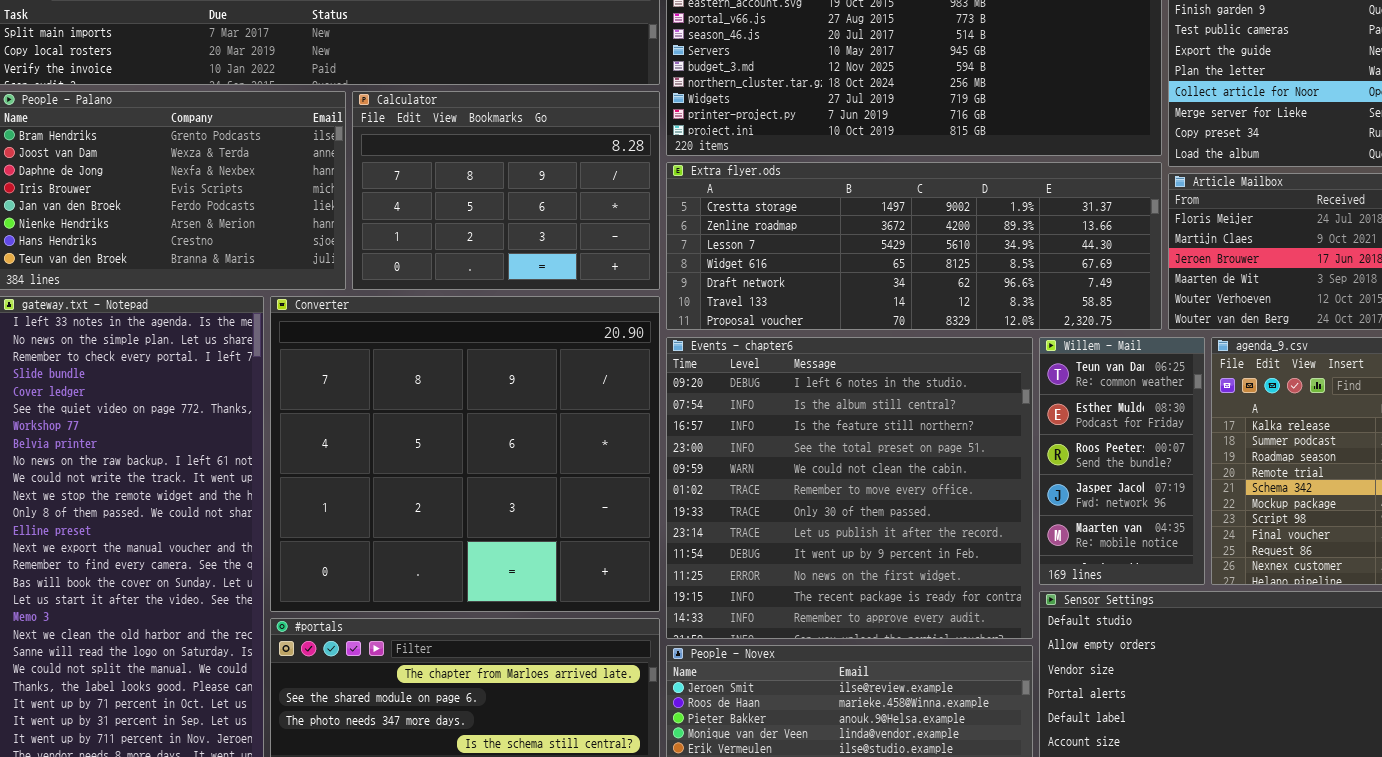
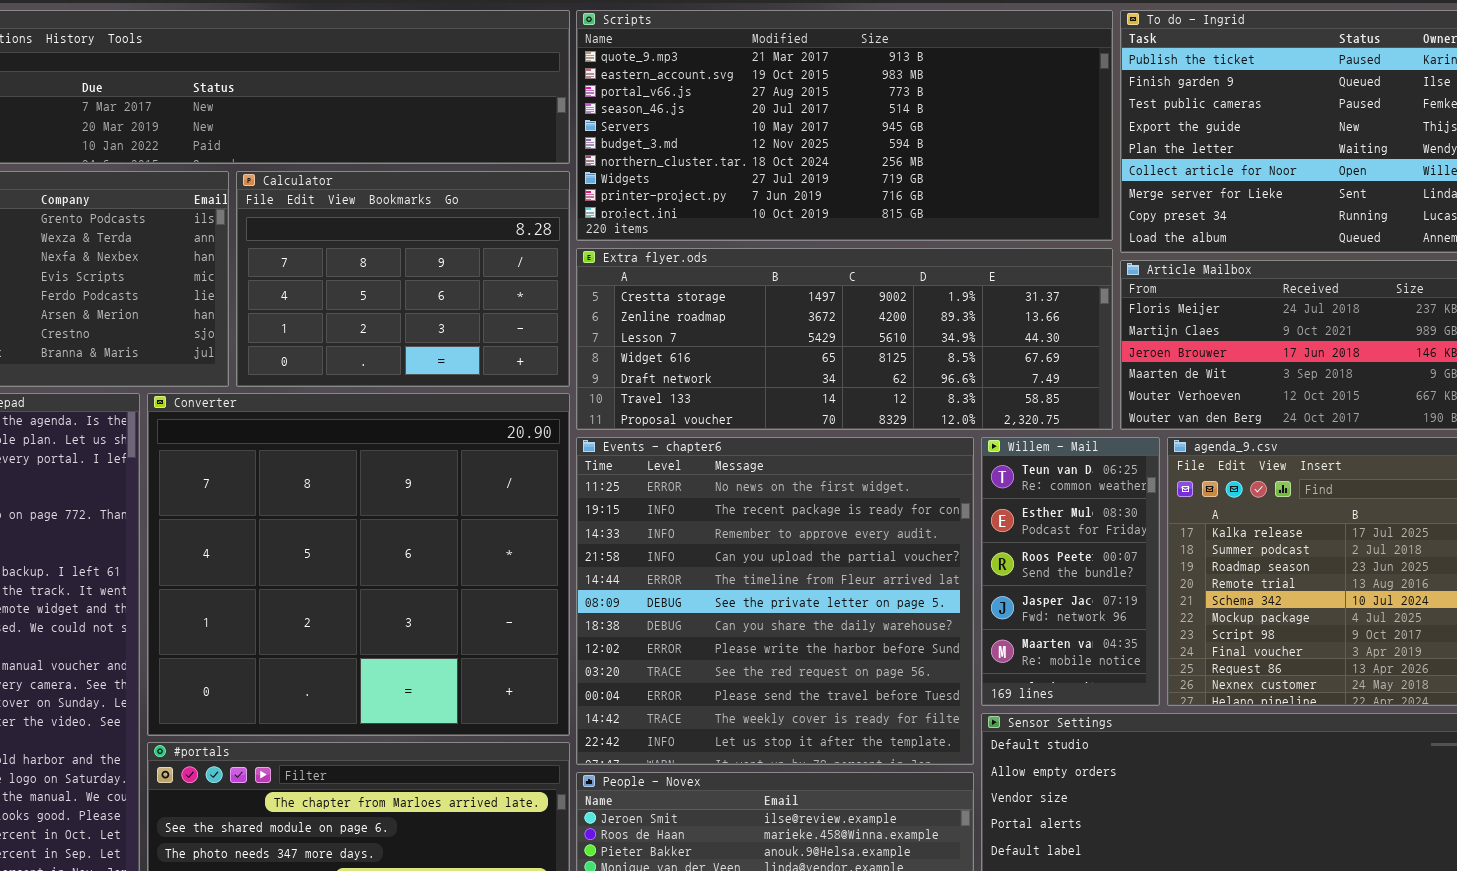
Events - chapter6: [666,337,1033,639] -> [576,437,974,765], scrolled down 9 rows

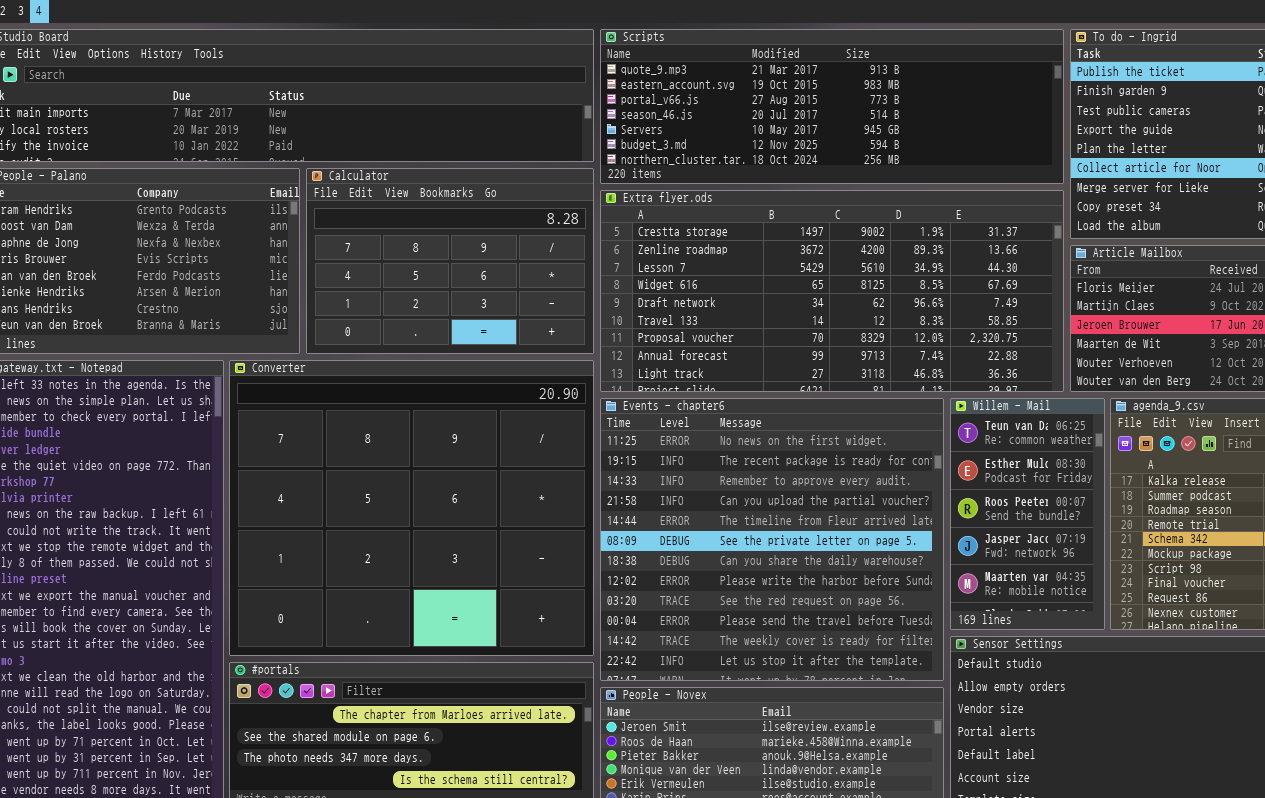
Scripts: [576,10,1113,241] -> [600,29,1064,184], resized
Extra flyer.ods: [576,248,1113,430] -> [600,190,1064,392], resized

